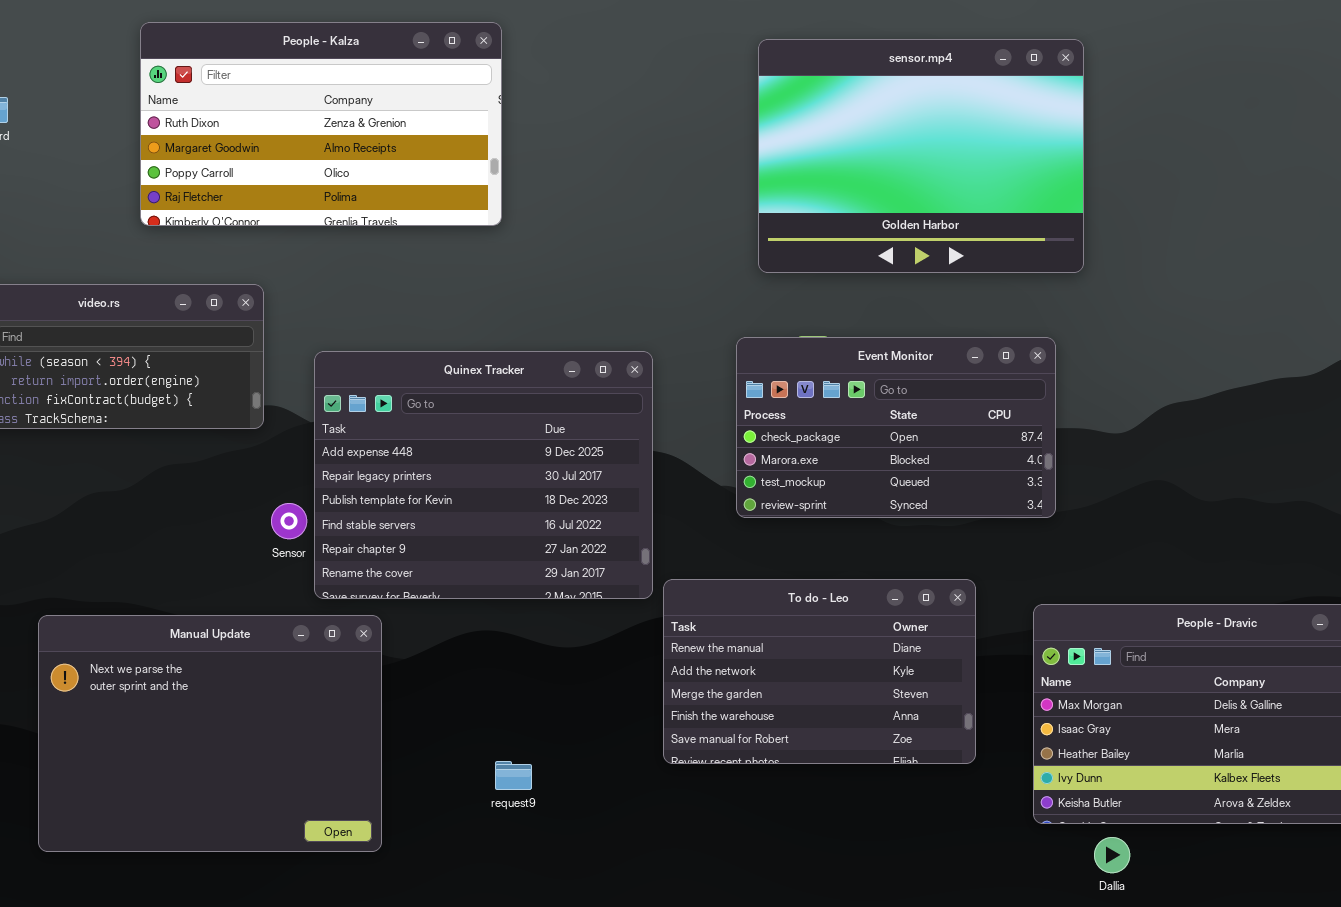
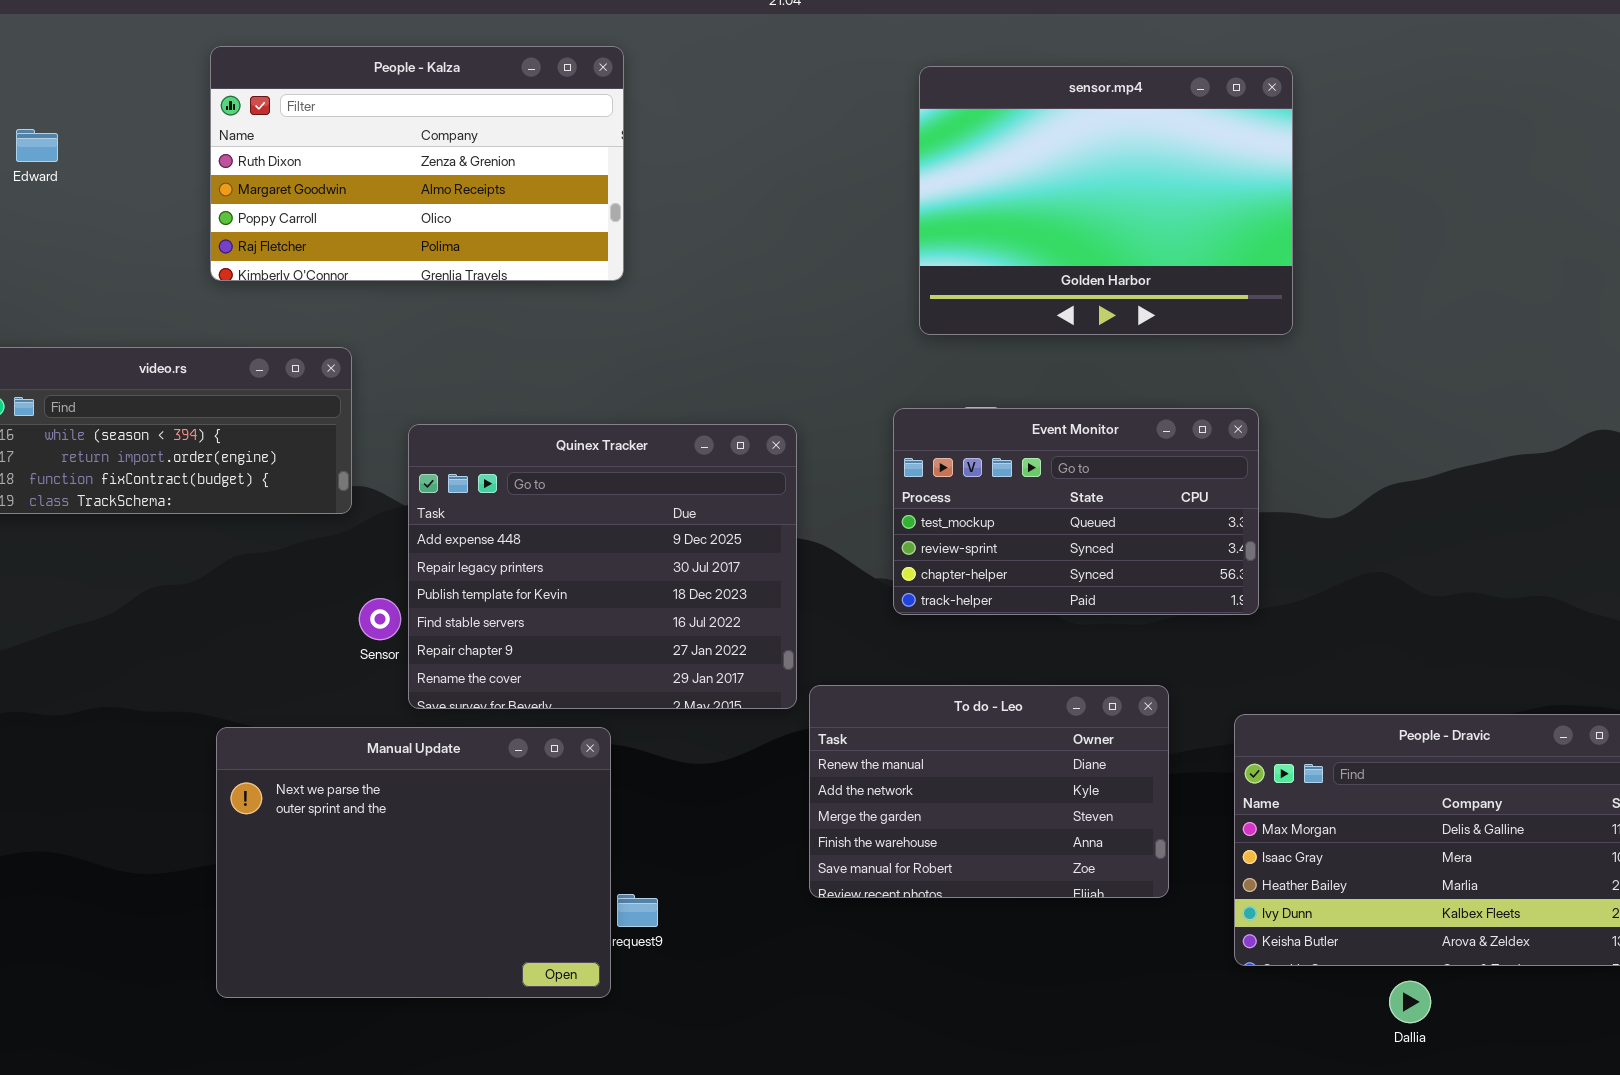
Event Monitor: [736,337,1056,518] -> [893,408,1259,615], scrolled down 2 rows
Manual Update: [38,615,382,852] -> [216,727,611,998], moved
Dallia: [1094,837,1130,873] -> [1389,981,1431,1023], moved

